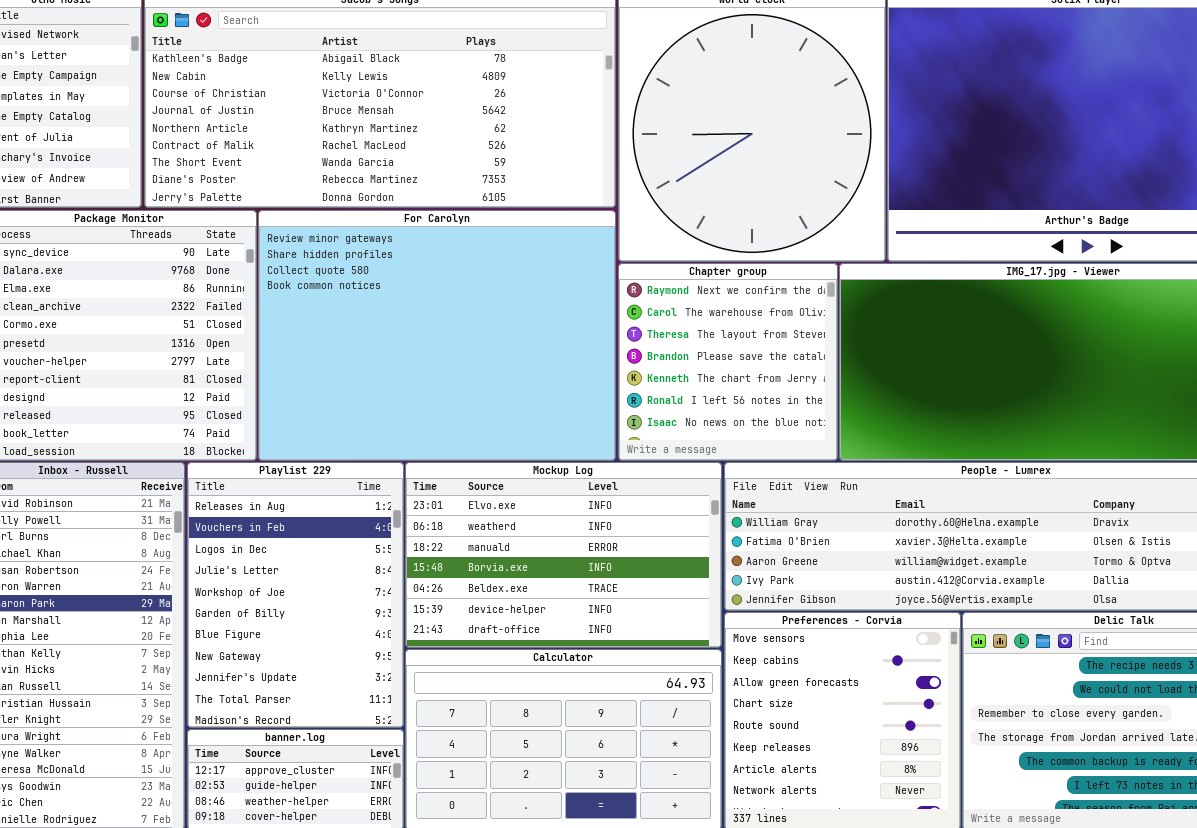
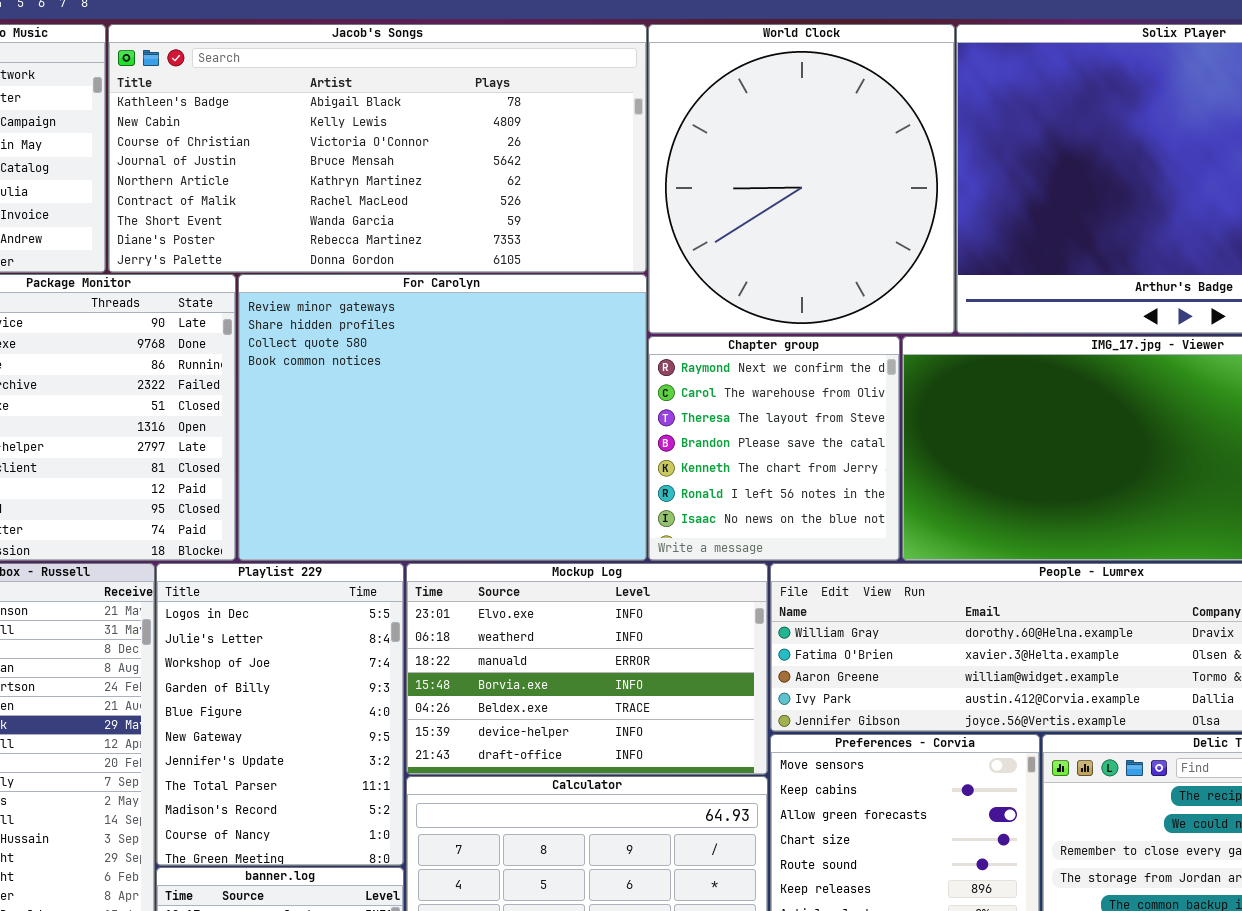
Playlist 229: [187,462,404,728] -> [156,563,404,866], scrolled down 2 rows

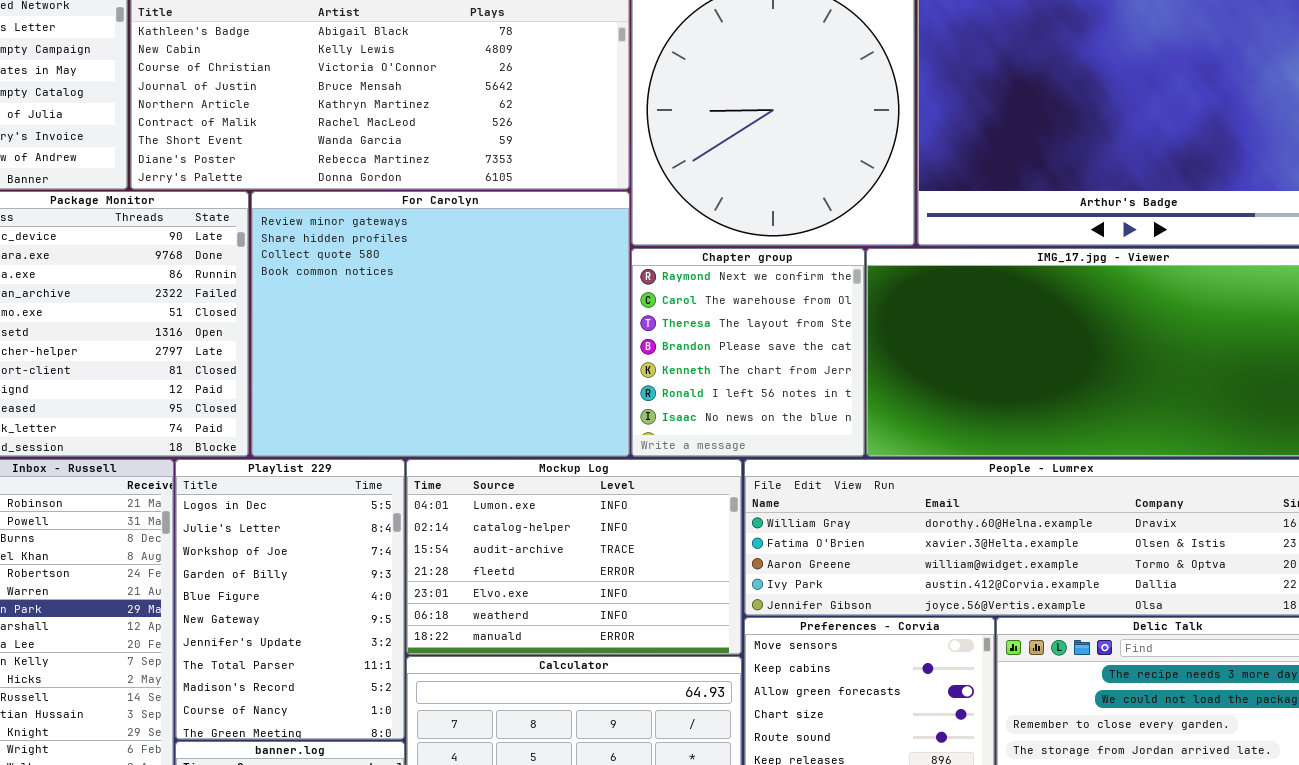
Mockup Log: [406,563,768,775] -> [406,459,742,655], scrolled up 4 rows

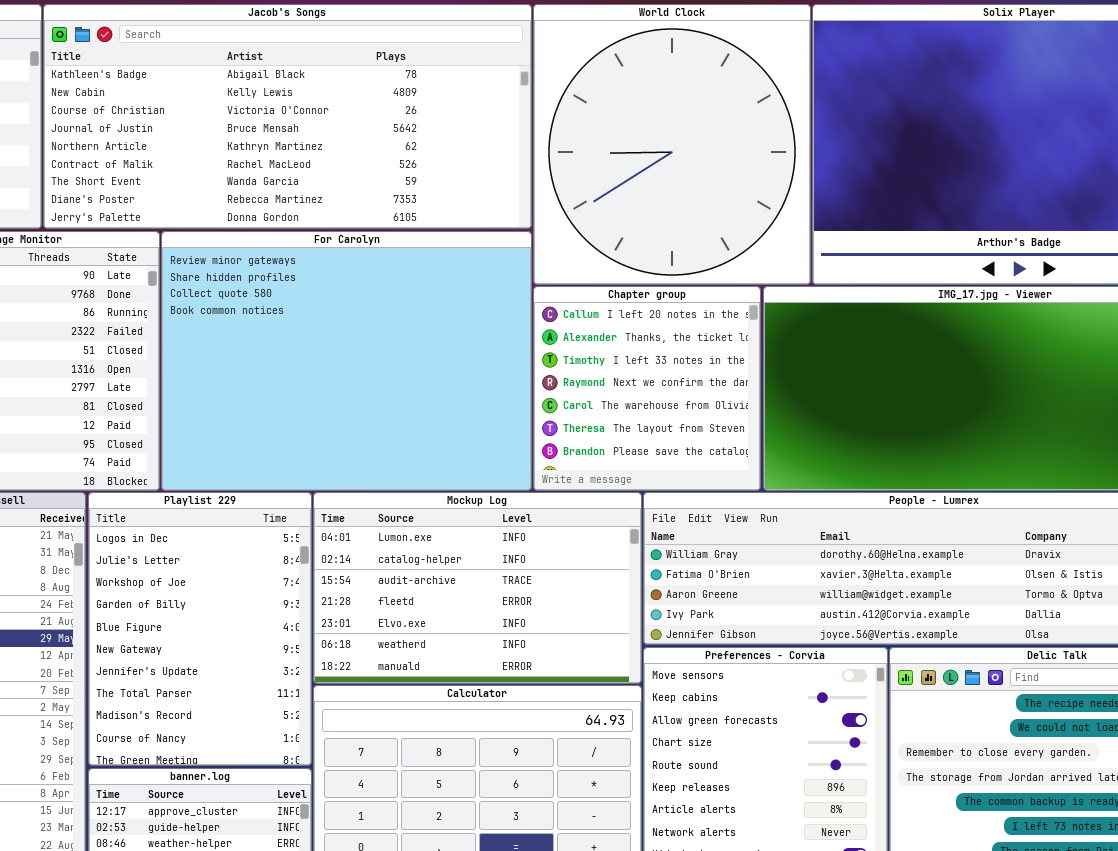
Chapter group: [631,248,865,457] -> [533,286,761,491], scrolled up 3 rows

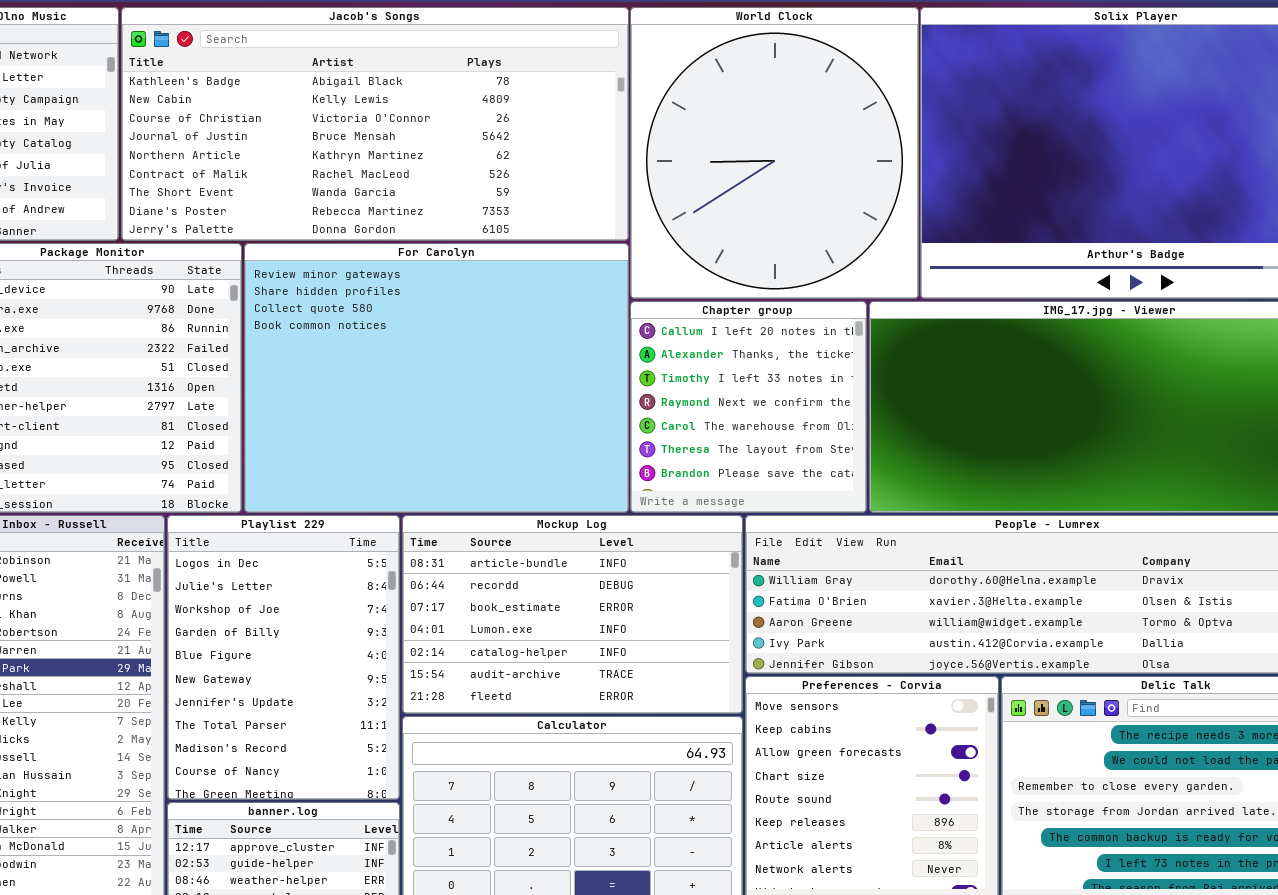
Mockup Log: [313,492,642,684] -> [402,515,743,714], scrolled up 3 rows

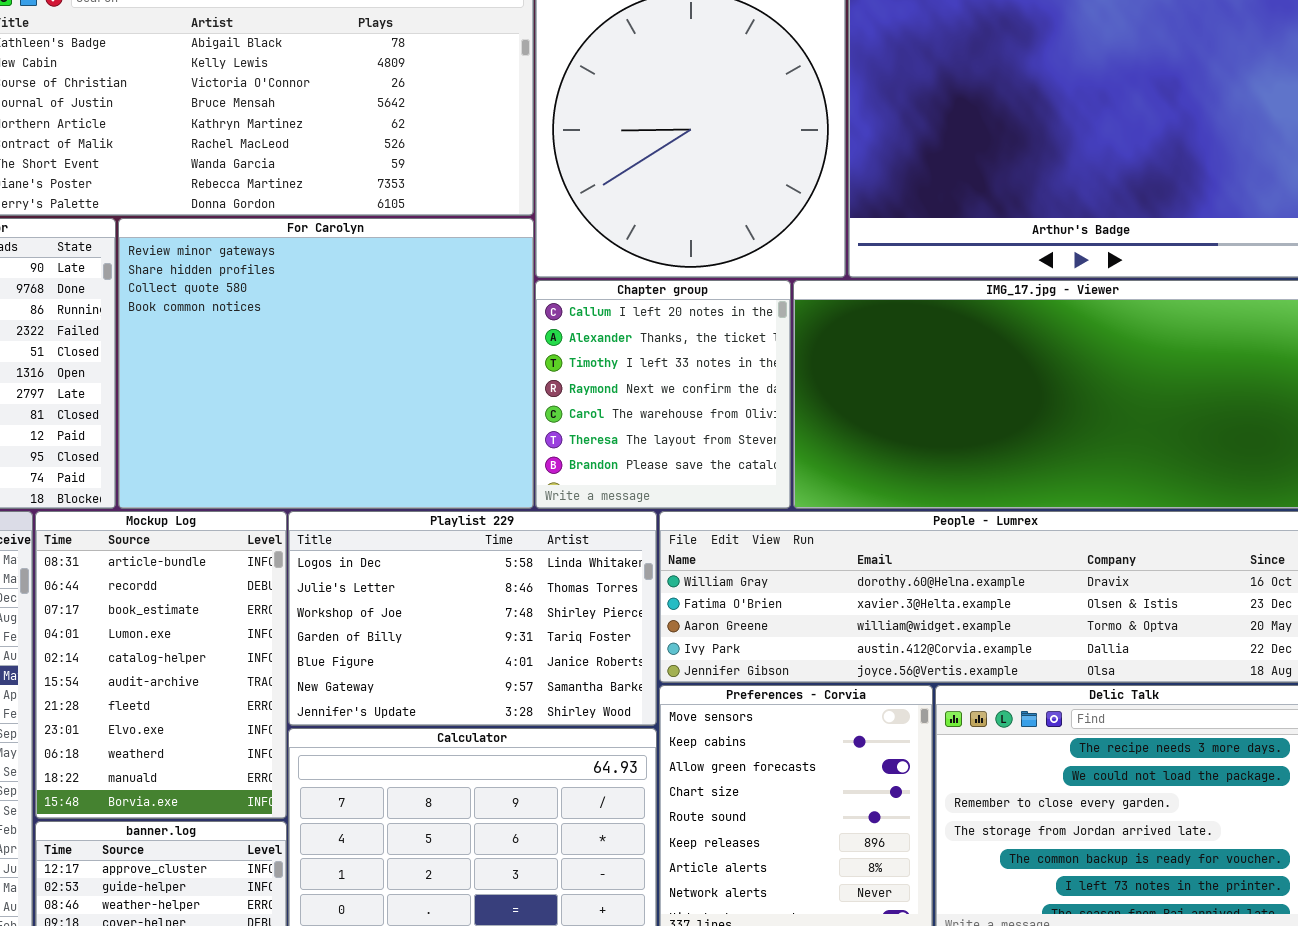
Playlist 229: [167,515,400,800] -> [288,511,657,726], moved, resized
Mockup Log: [402,515,743,714] -> [35,511,287,819], moved, resized

